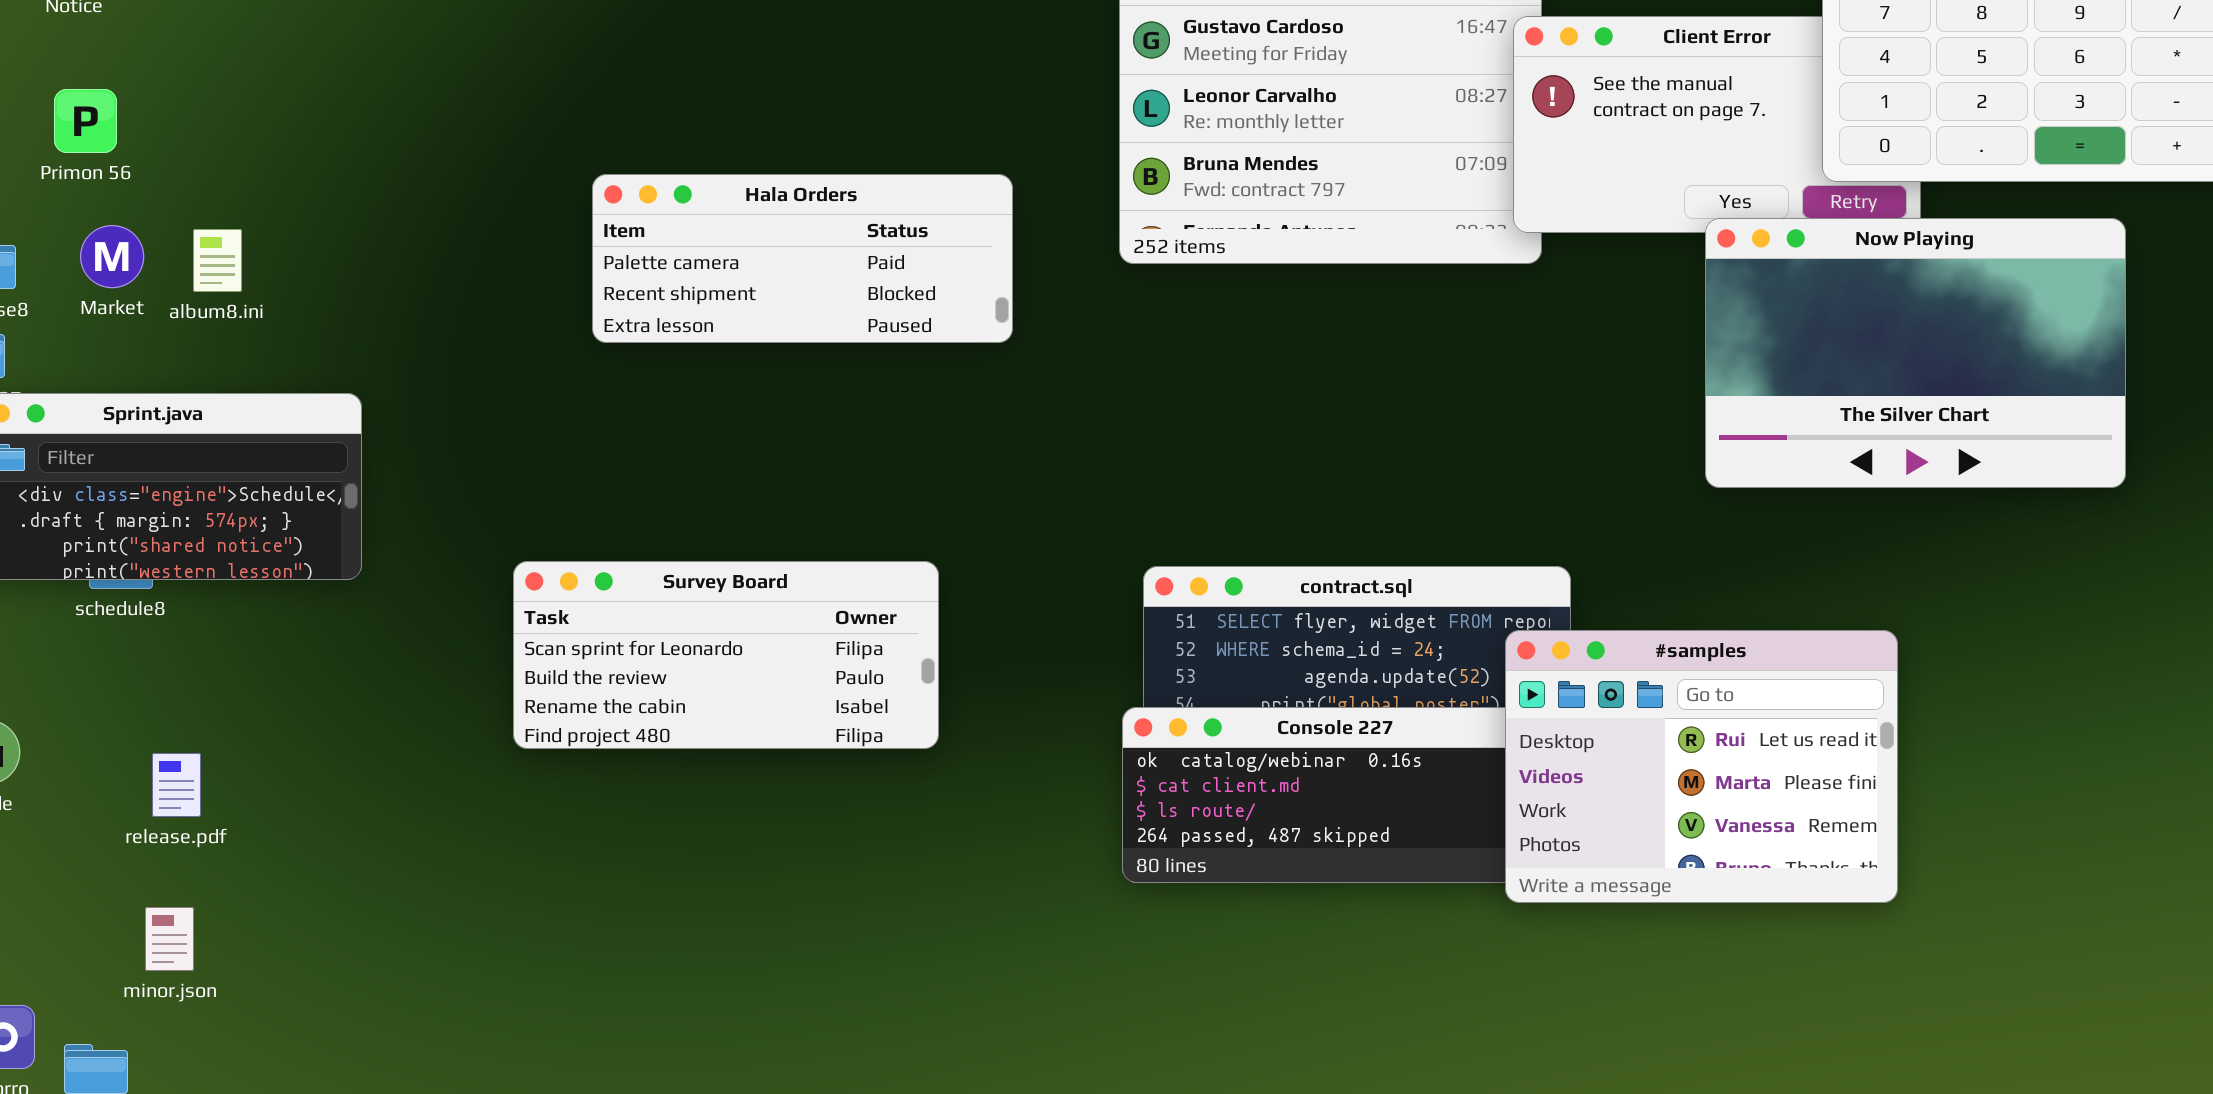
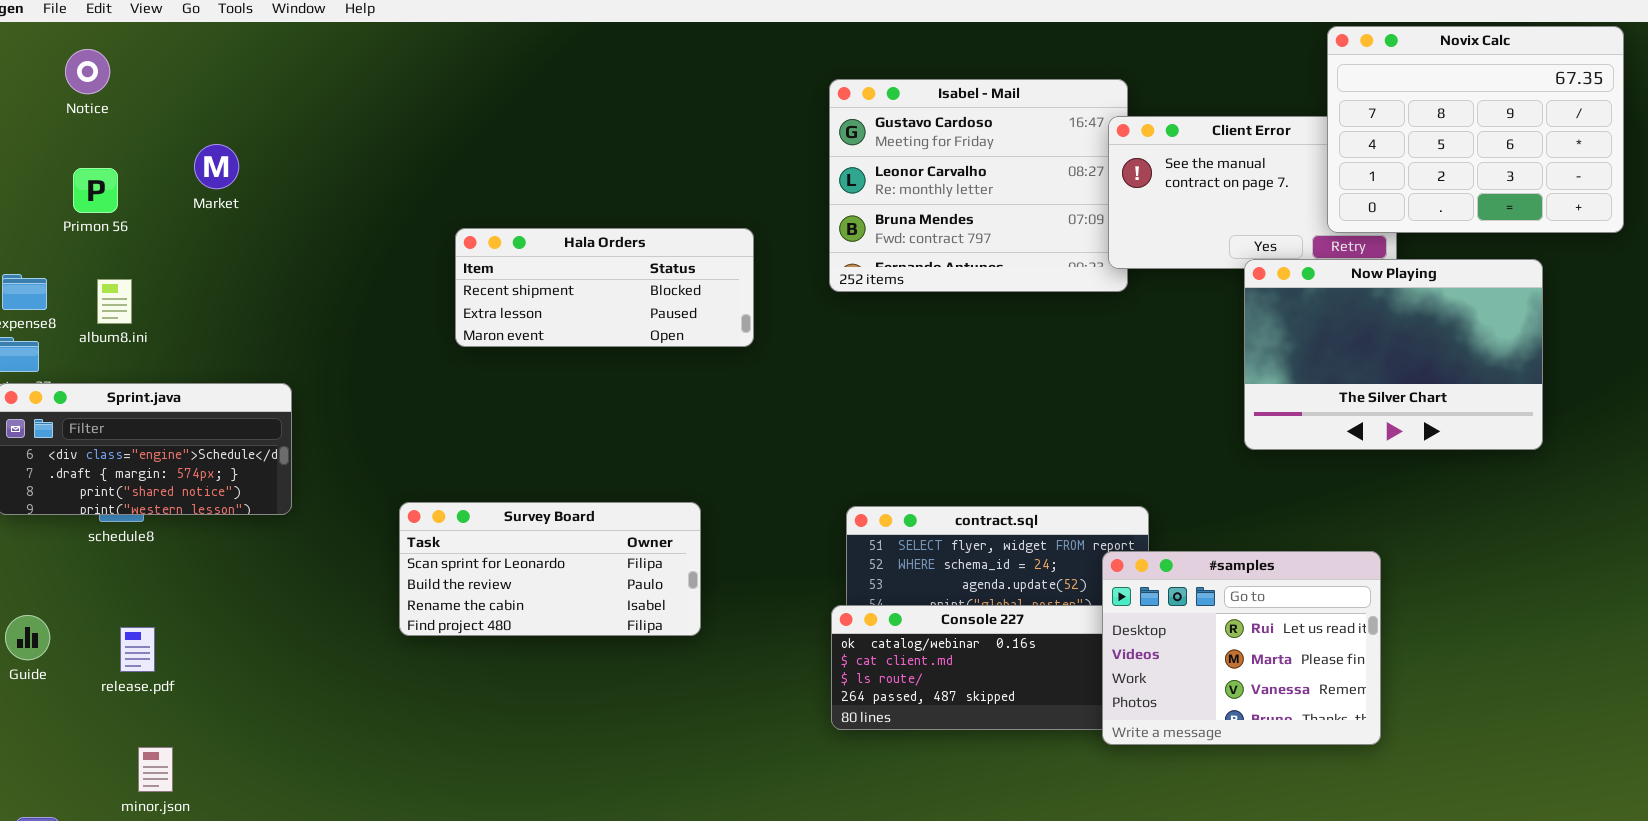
Hala Orders: [592,174,1013,343] -> [455,228,754,347], scrolled down 1 row
Market: [80,225,144,288] -> [194,144,239,189], moved
album8.ini: [193,229,242,292] -> [97,279,132,324], moved
release.pdf: [152,753,201,817] -> [120,627,155,672], moved

